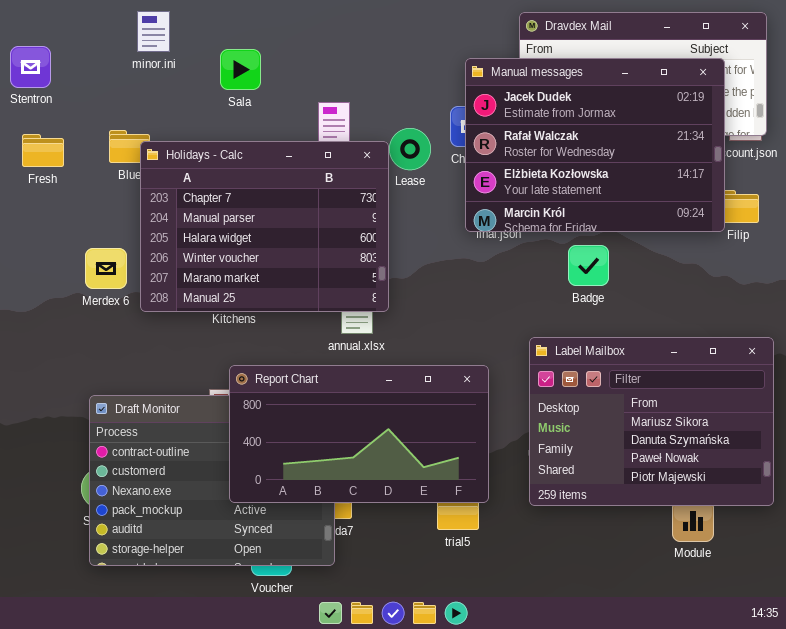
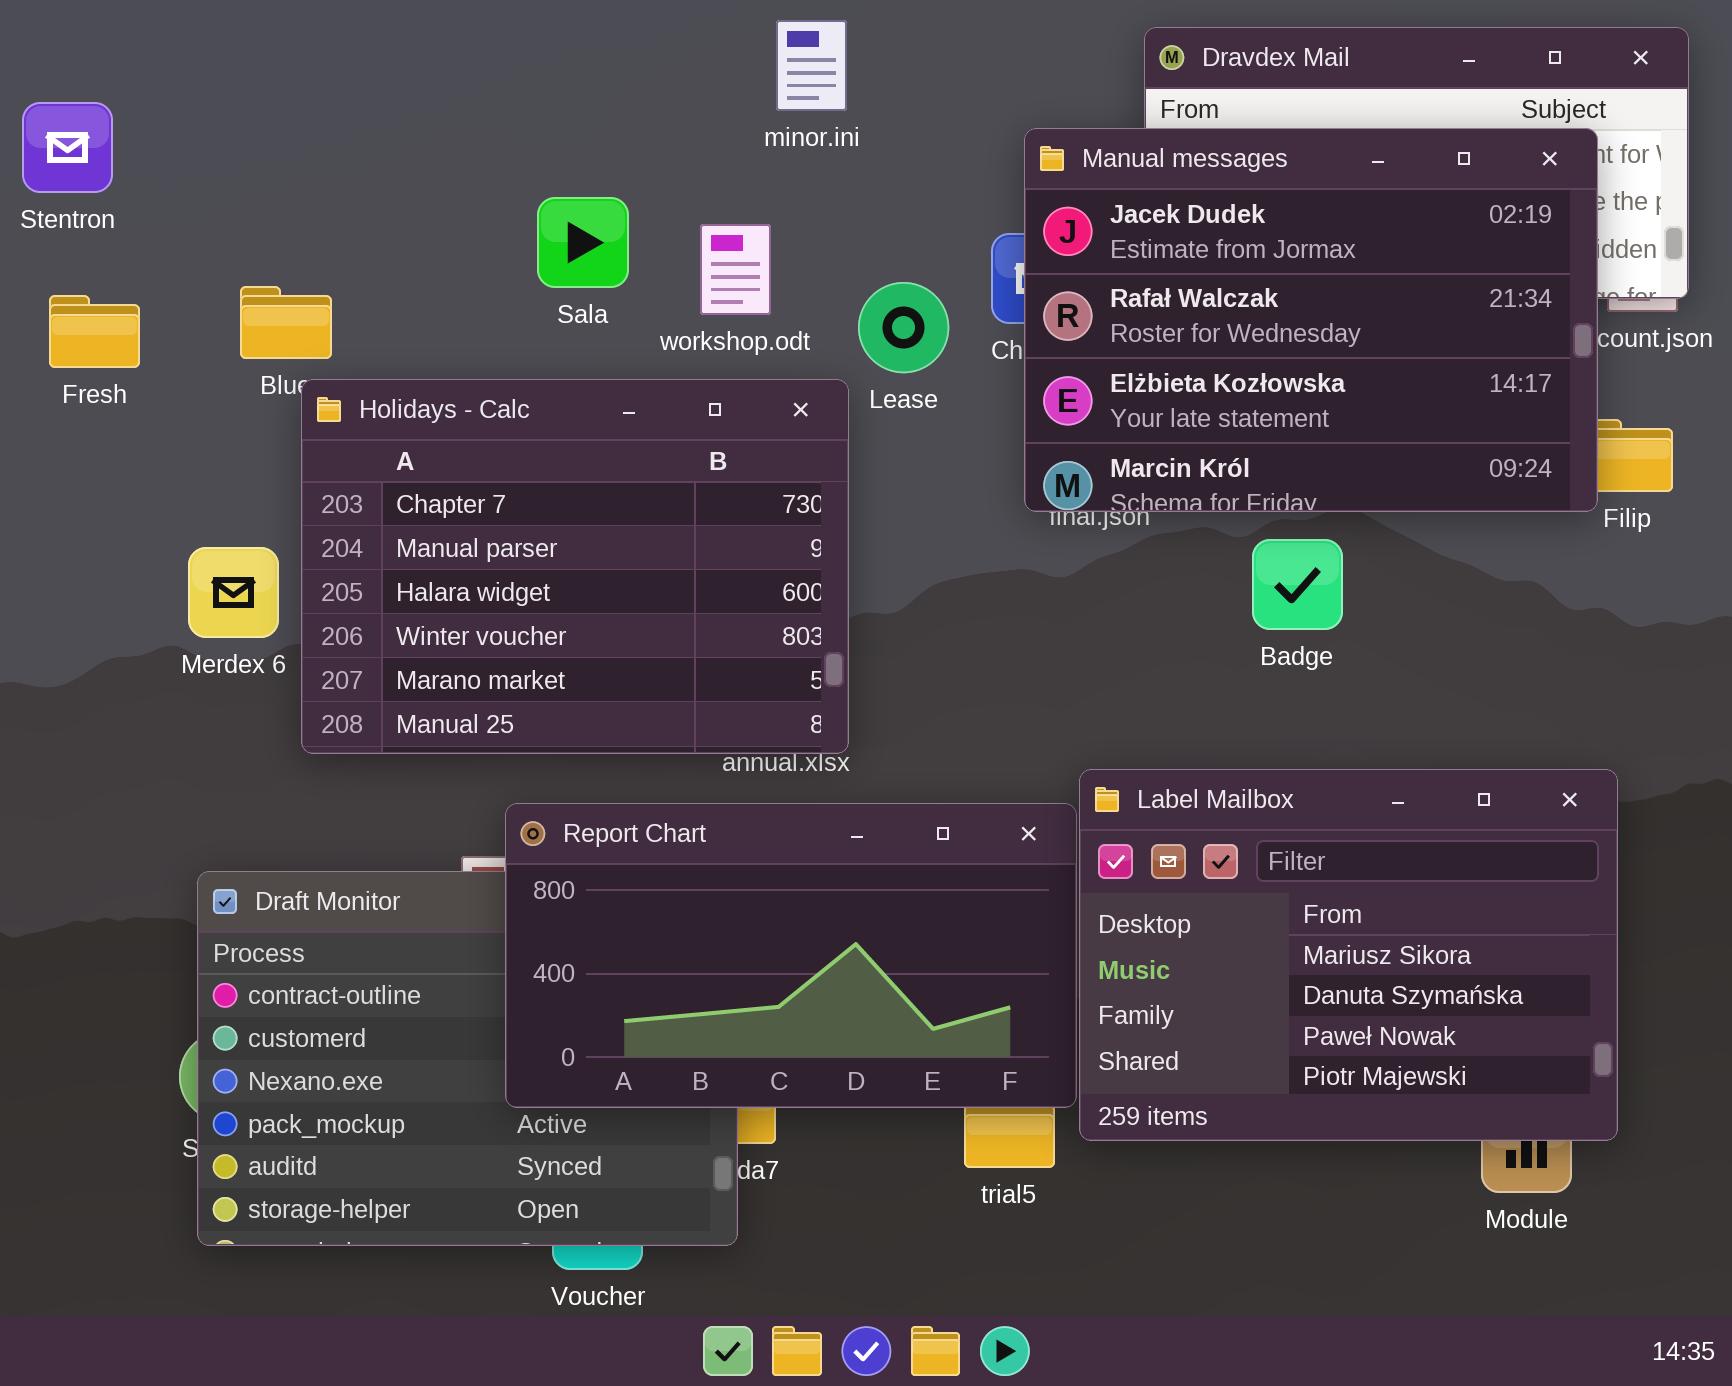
minor.ini: [137,11,170,52] -> [776,20,847,111], moved
Sala: [220,49,261,90] -> [537,197,629,288], moved
Holidays - Calc: [140,141,389,312] -> [301,379,849,754], moved
Label Mailbox: [529,337,774,506] -> [1079,769,1618,1141], moved

